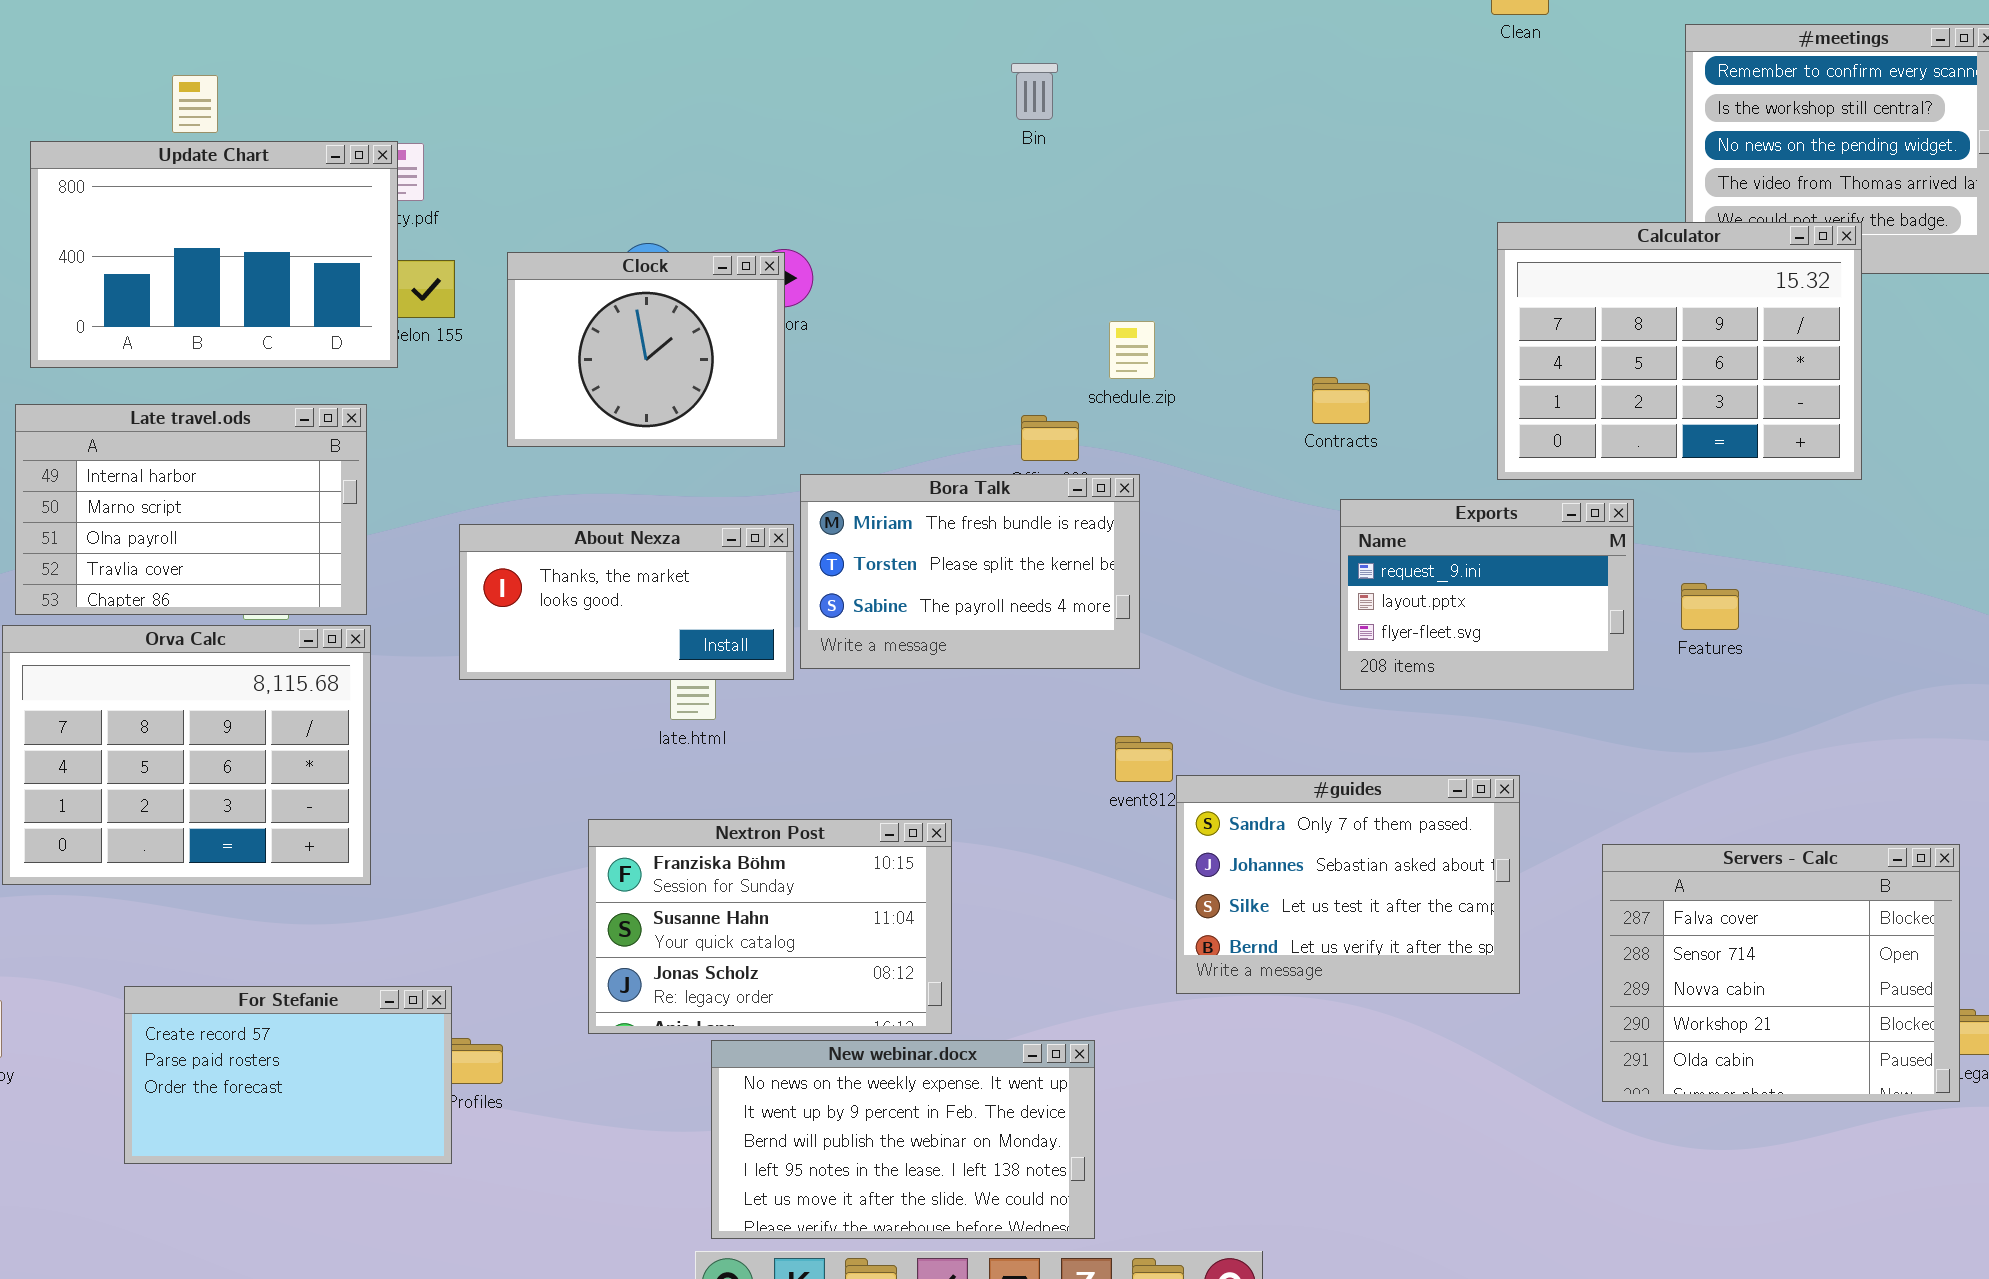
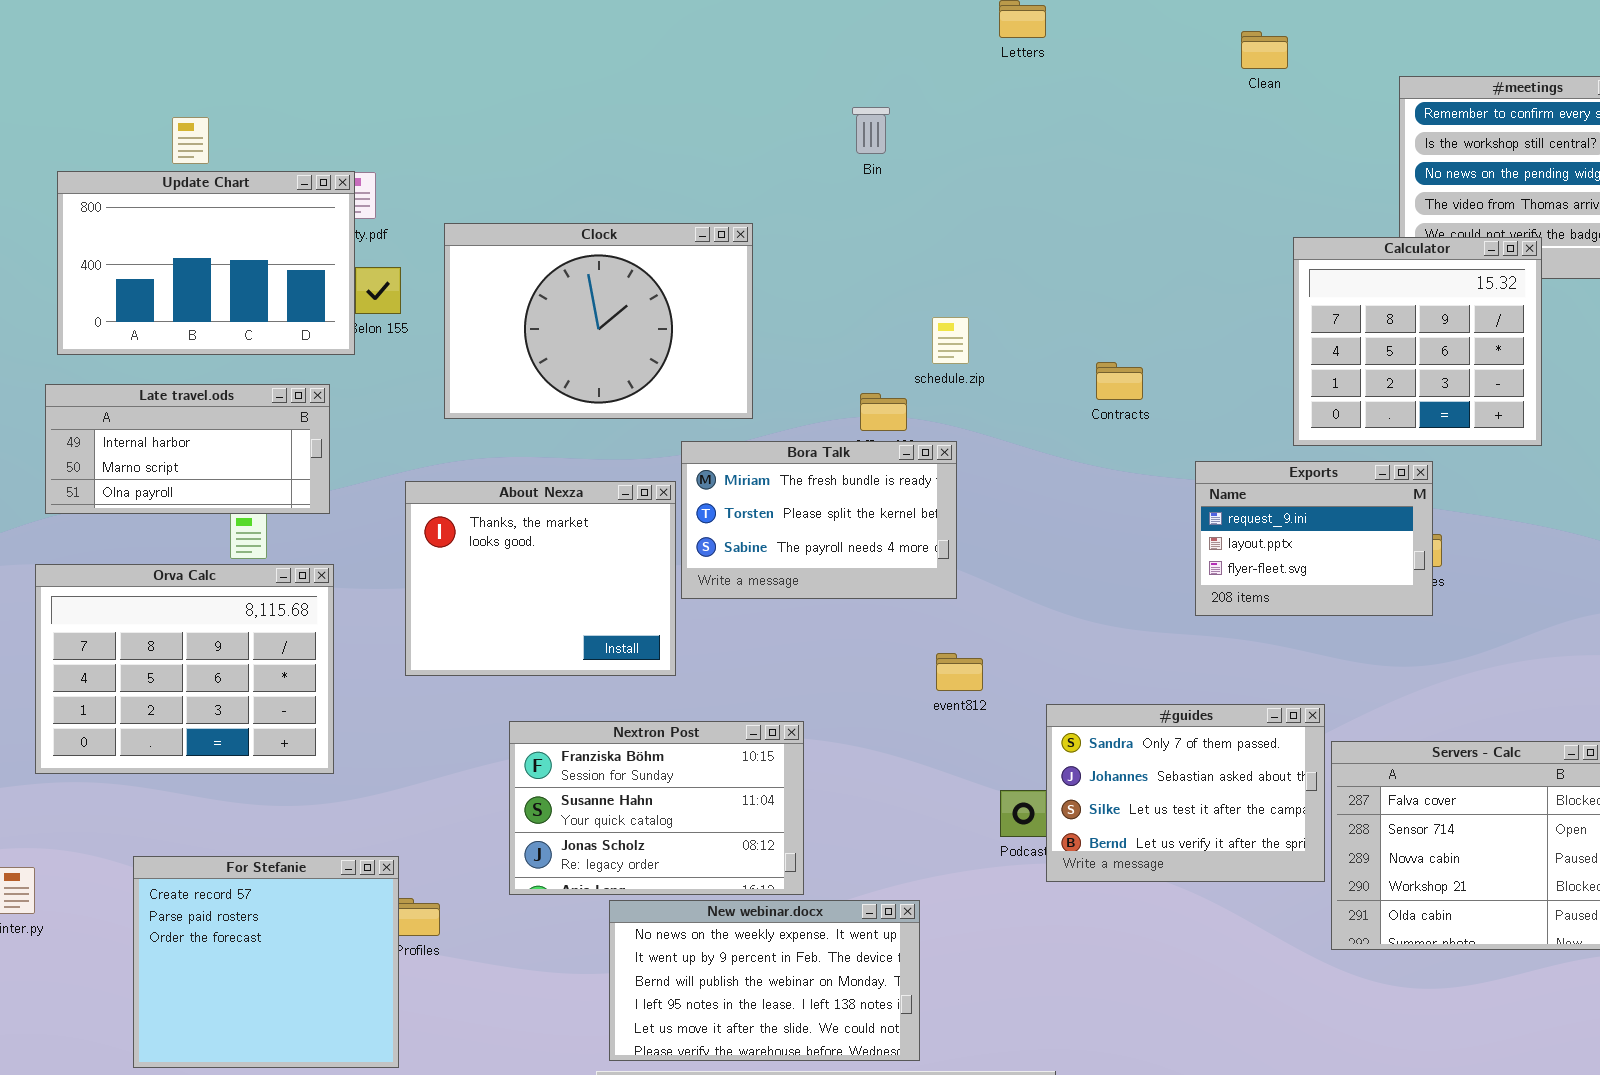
Calculator: [1497,222,1862,480] -> [1293,237,1542,446], resized
Clock: [507,252,785,447] -> [444,223,753,419], resized
Late travel.ods: [15,404,367,615] -> [45,384,330,514], resized
Exports: [1340,499,1634,690] -> [1195,461,1433,616], moved
About Nexza: [459,524,794,680] -> [405,481,676,676], resized
#guides: [1176,775,1520,994] -> [1046,704,1325,882], moved
For Stefanie: [124,986,452,1164] -> [133,856,399,1068], resized

